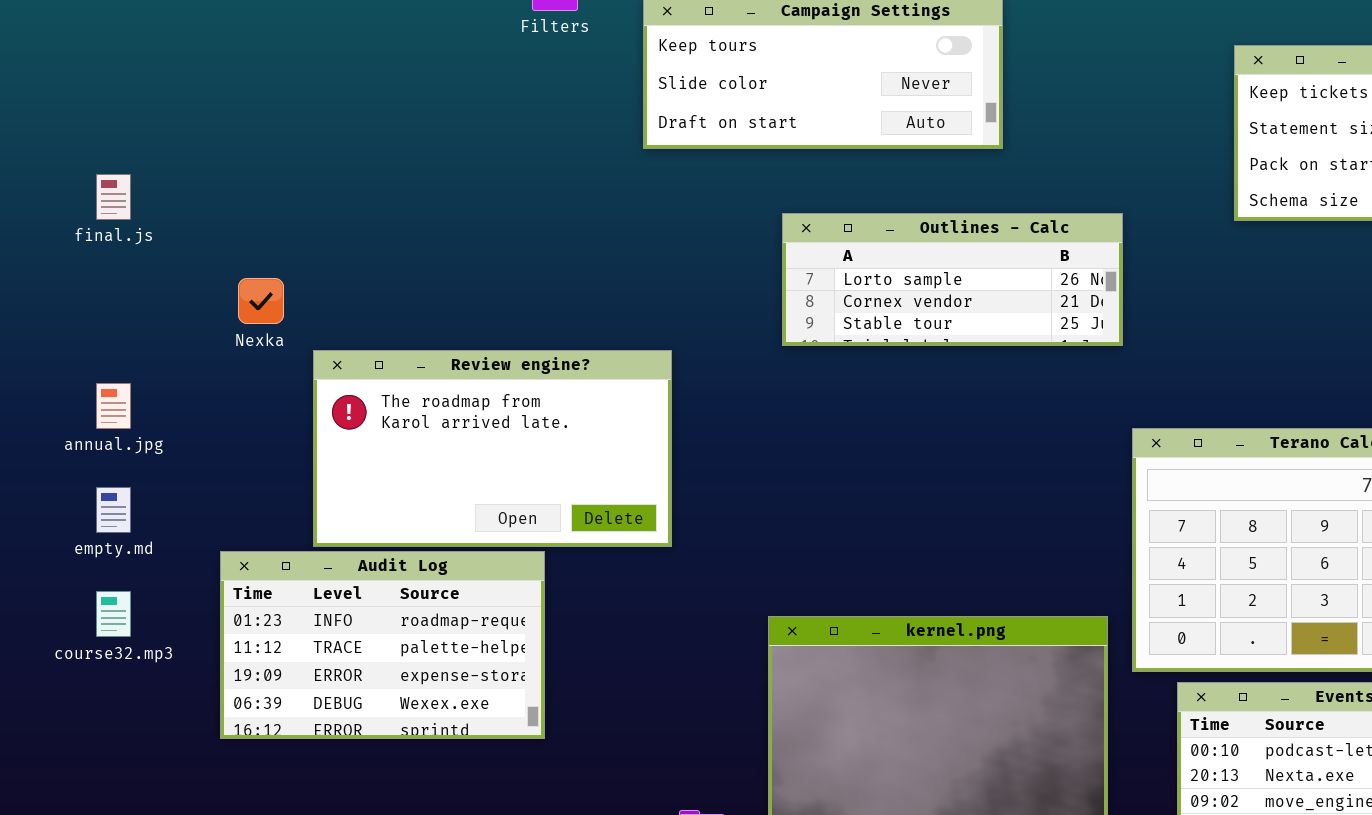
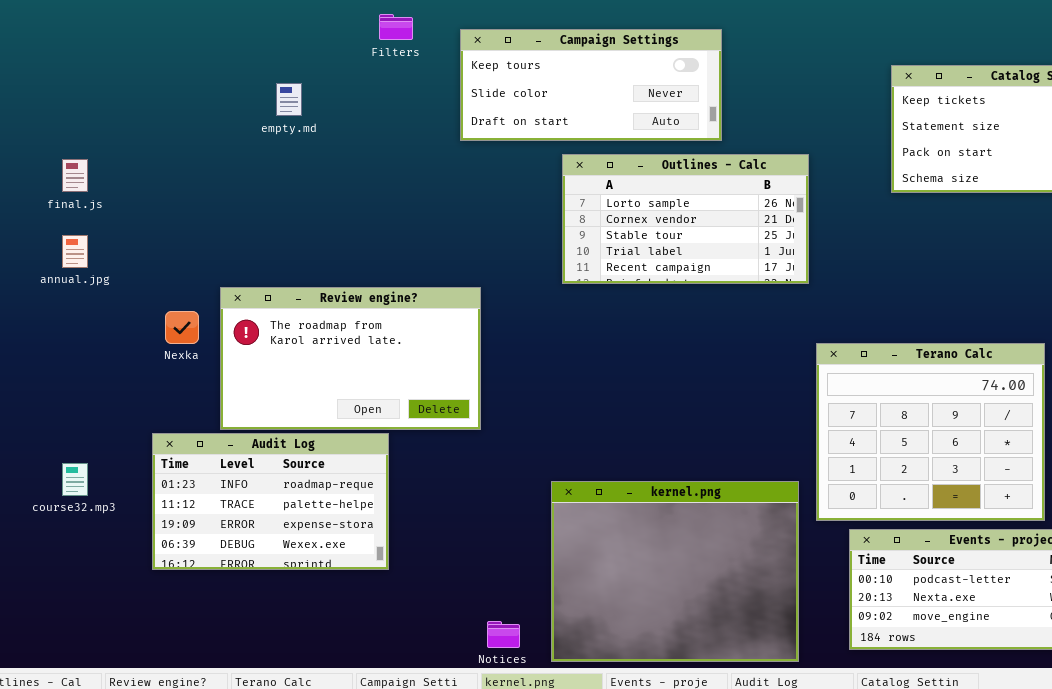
Outlines - Calc: [782,213,1123,346] -> [562,154,809,284], resized
Nexka: [238,278,284,324] -> [165,311,199,344], moved
annual.jpg: [96,383,131,429] -> [62,235,88,268], moved
empty.md: [96,487,131,533] -> [276,83,302,116], moved

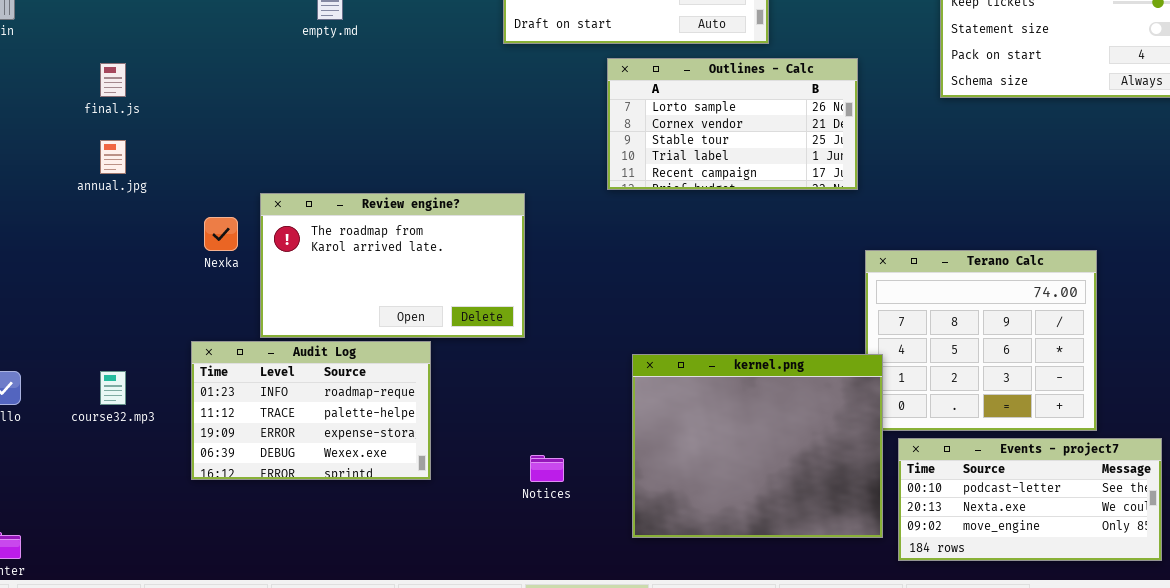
kernel.png: [551,481,799,662] -> [632,354,883,538], moved
Notices: [487,621,520,648] -> [530,455,564,482], moved

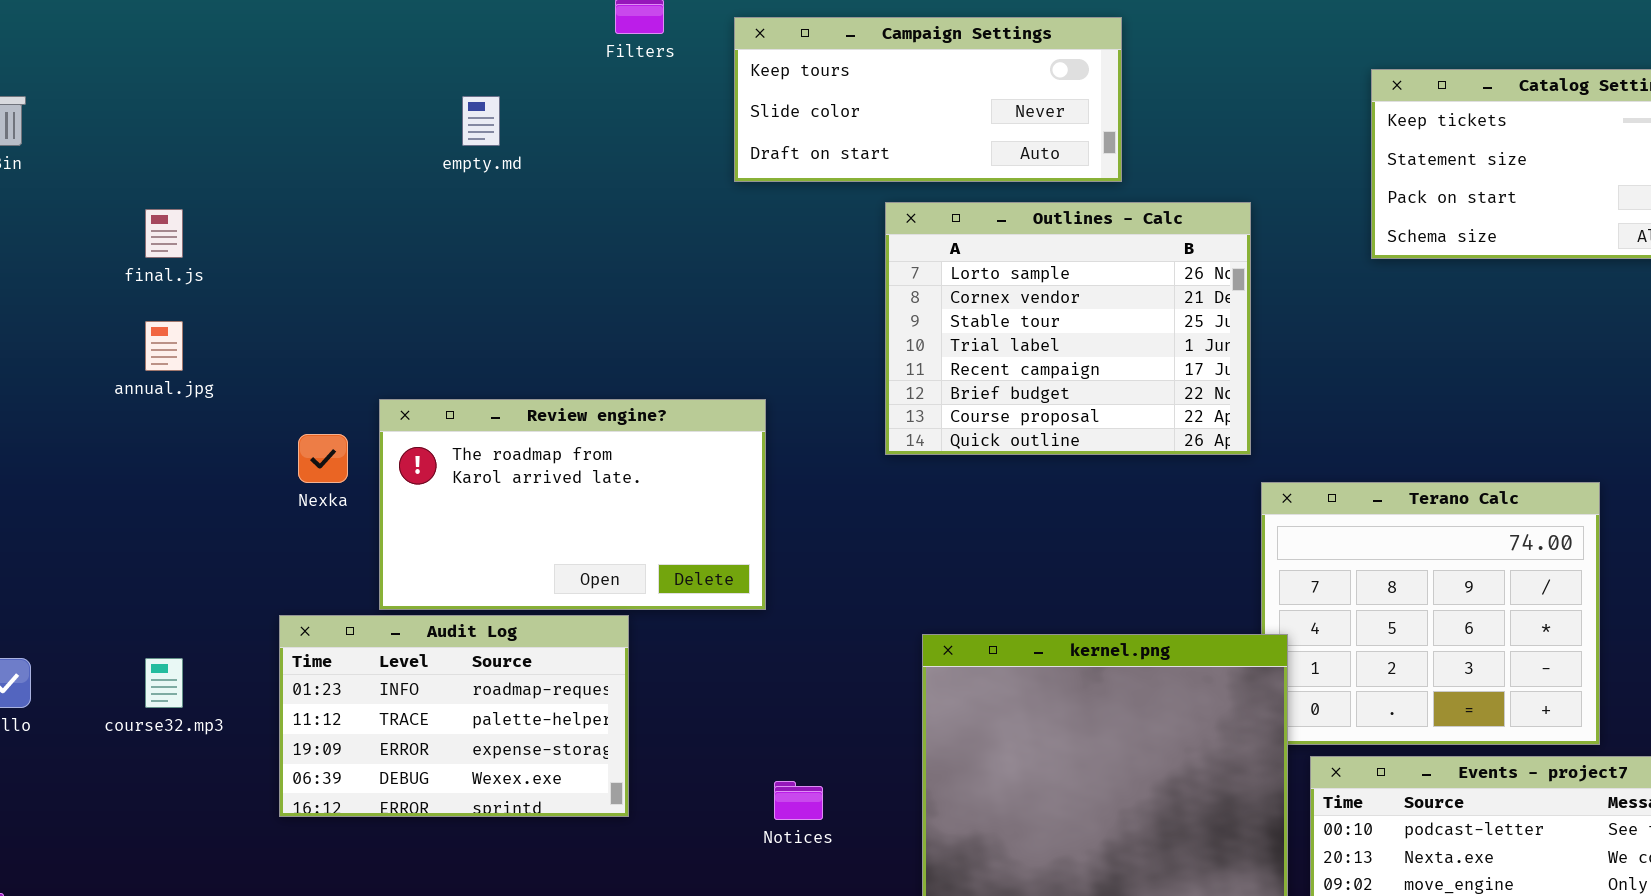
Outlines - Calc: [607,58,858,190] -> [885,202,1251,455], resized

